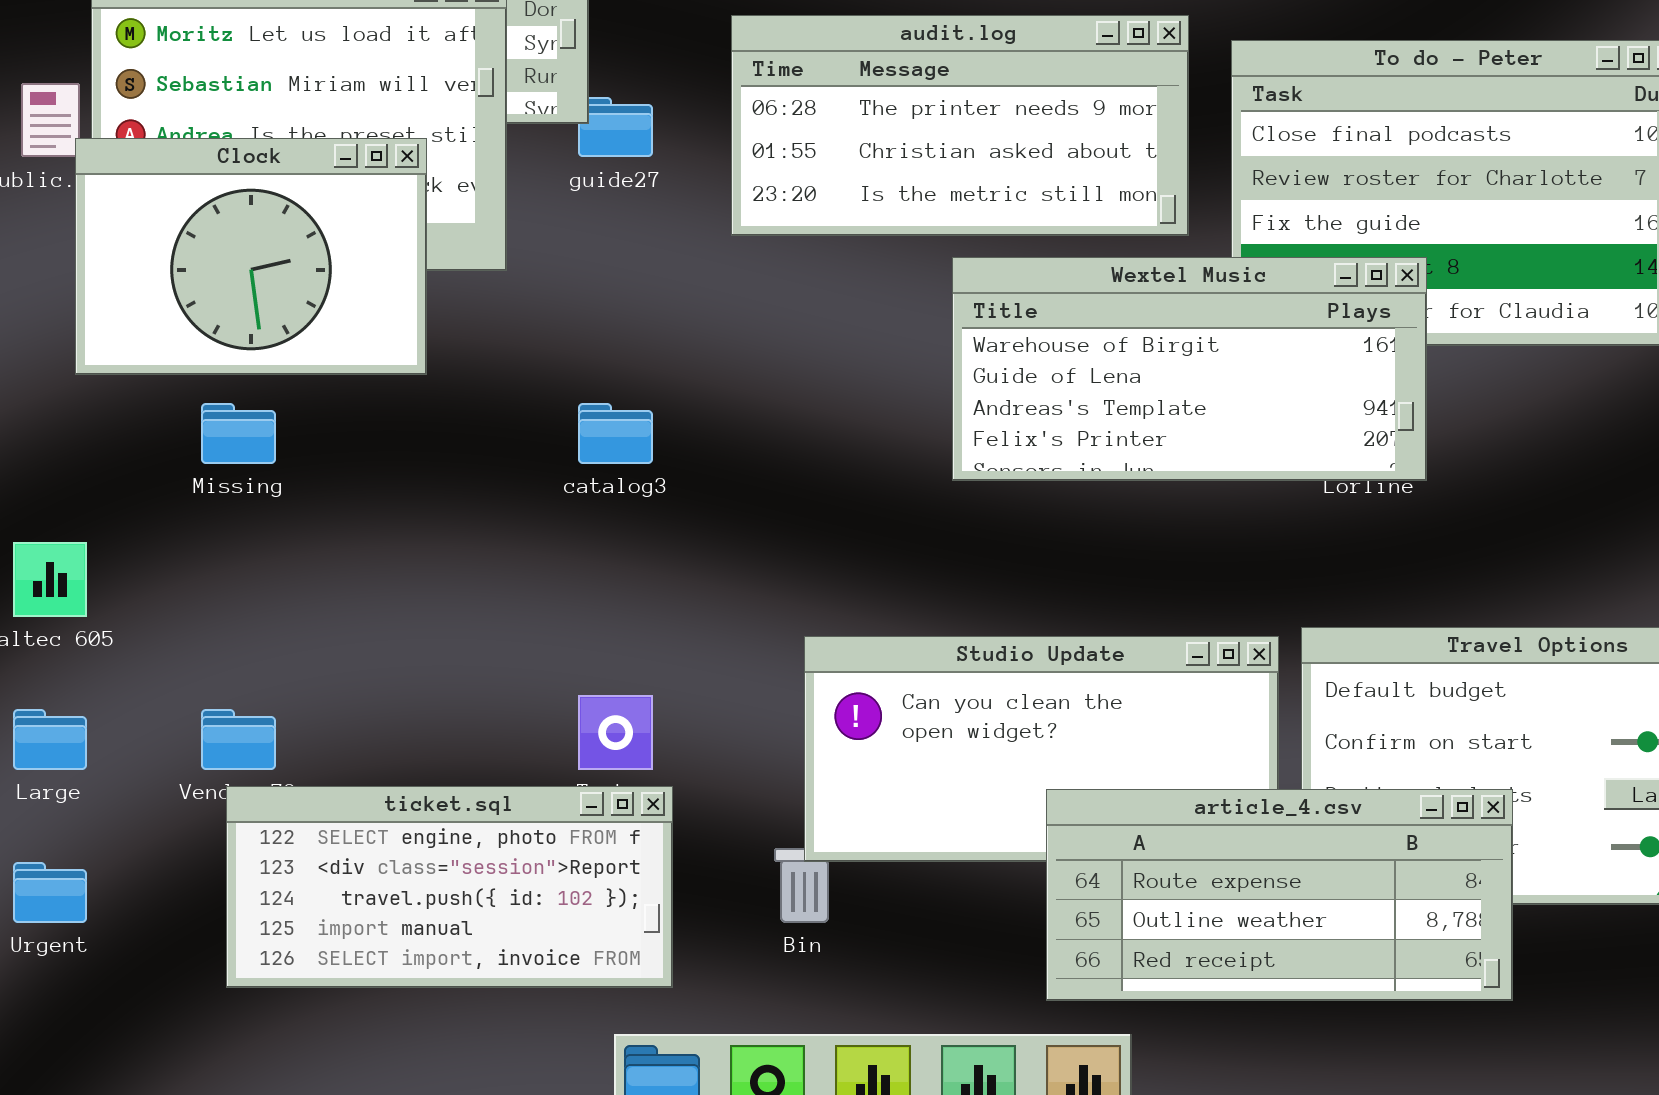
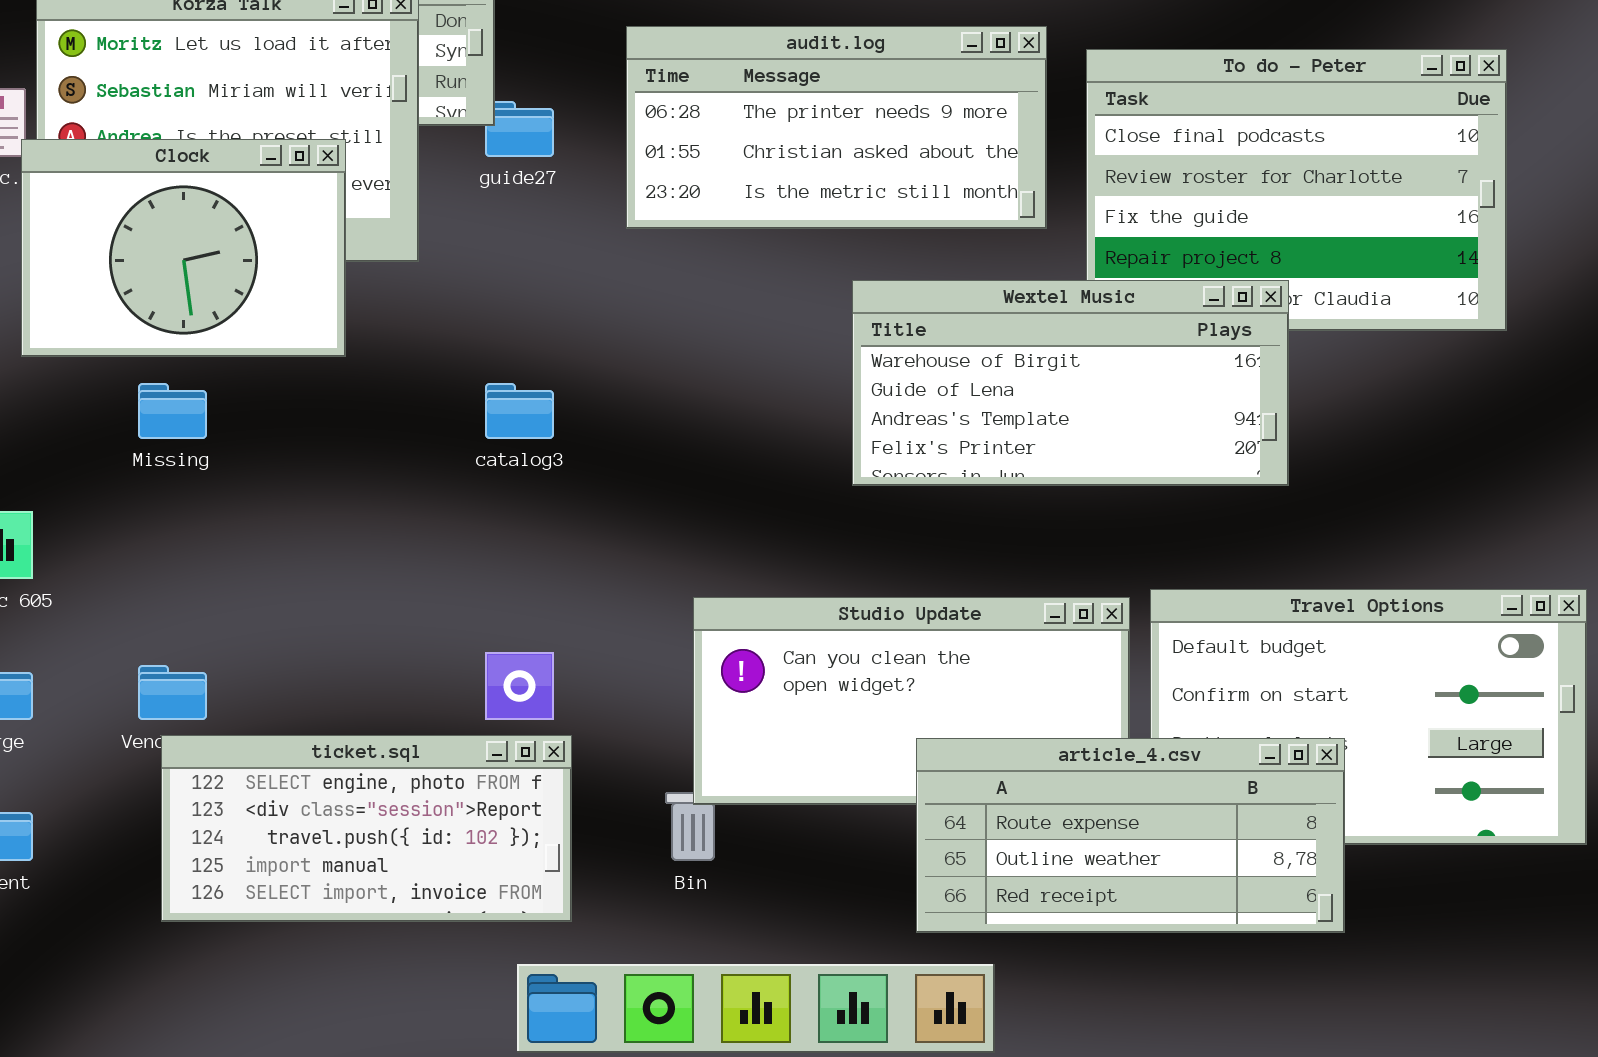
Wextel Music: [952,257,1427,481] -> [852,280,1289,486], moved

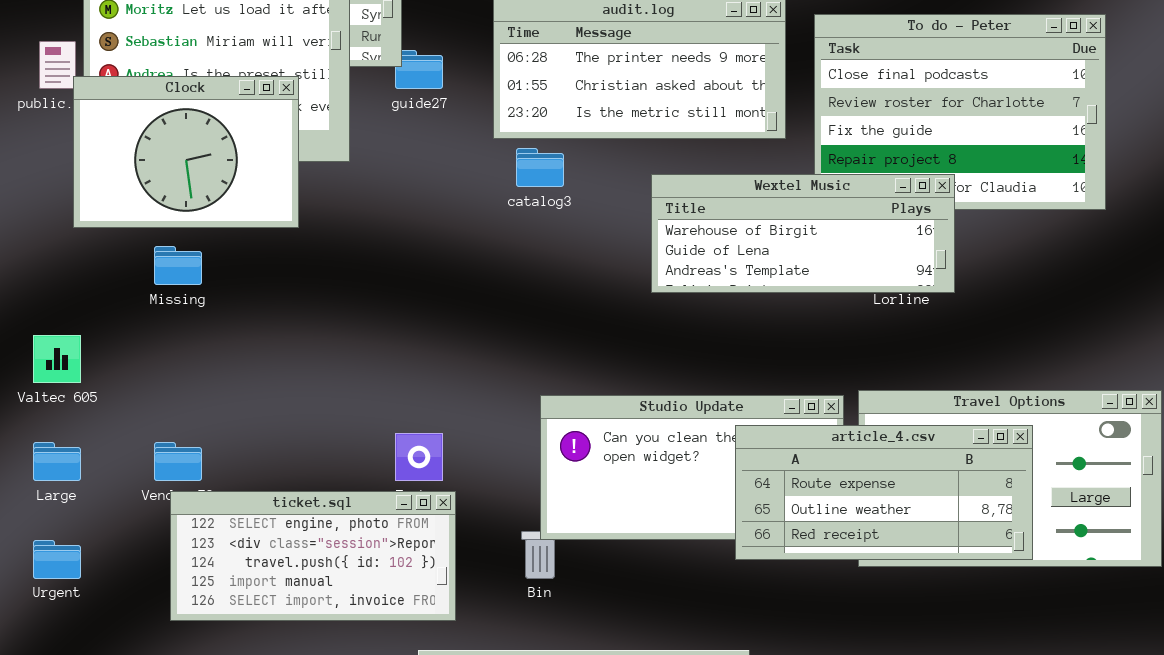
Wextel Music: [852,280,1289,486] -> [651,174,955,293], resized
catalog3: [485,383,554,439] -> [516,148,564,187], moved
article_4.csv: [916,738,1345,933] -> [735,425,1033,560], moved

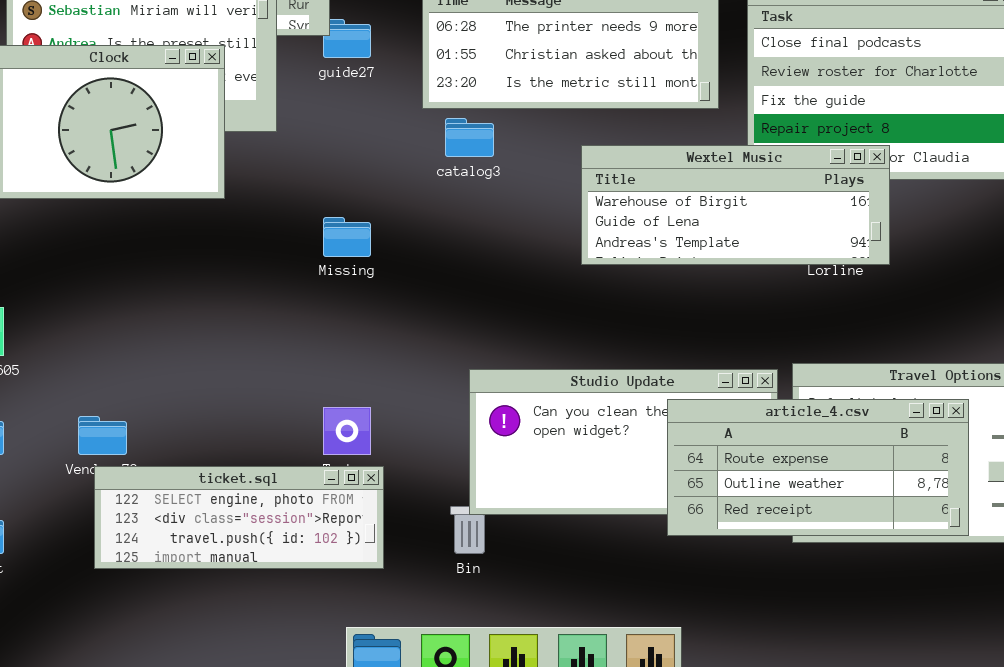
Missing: [154,246,202,285] -> [323,217,371,257], moved
ticket.sql: [170,491,456,621] -> [94,466,384,569], resized

